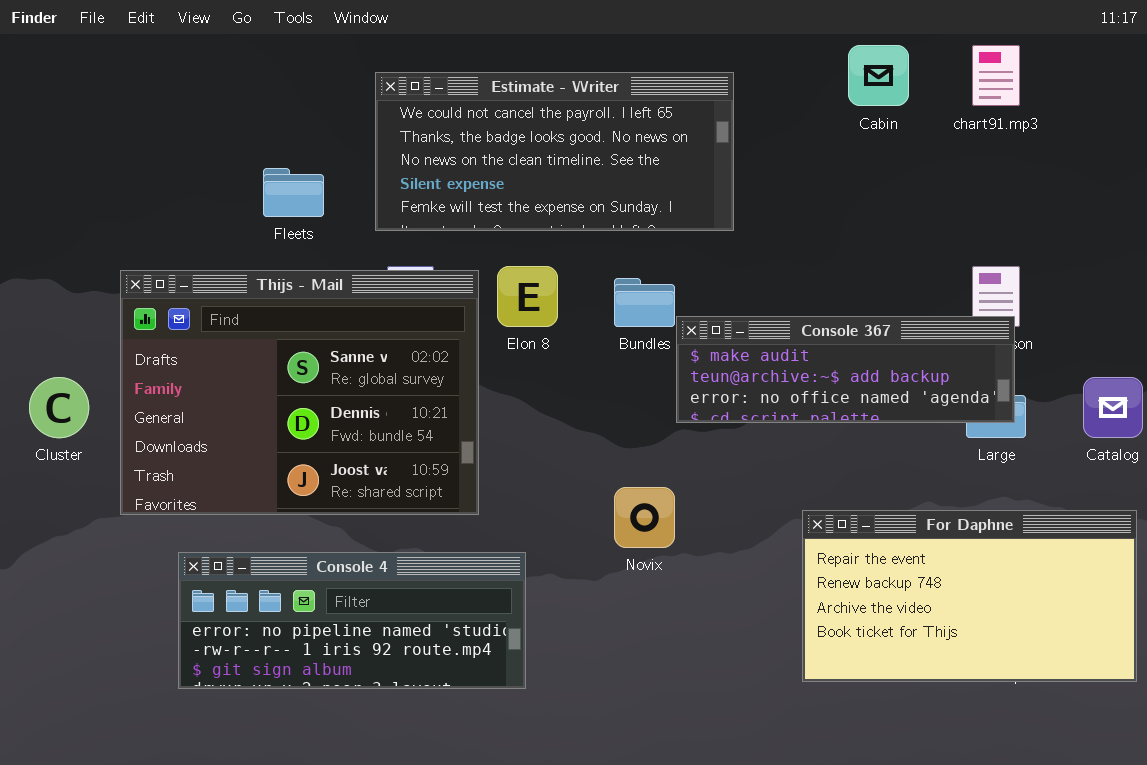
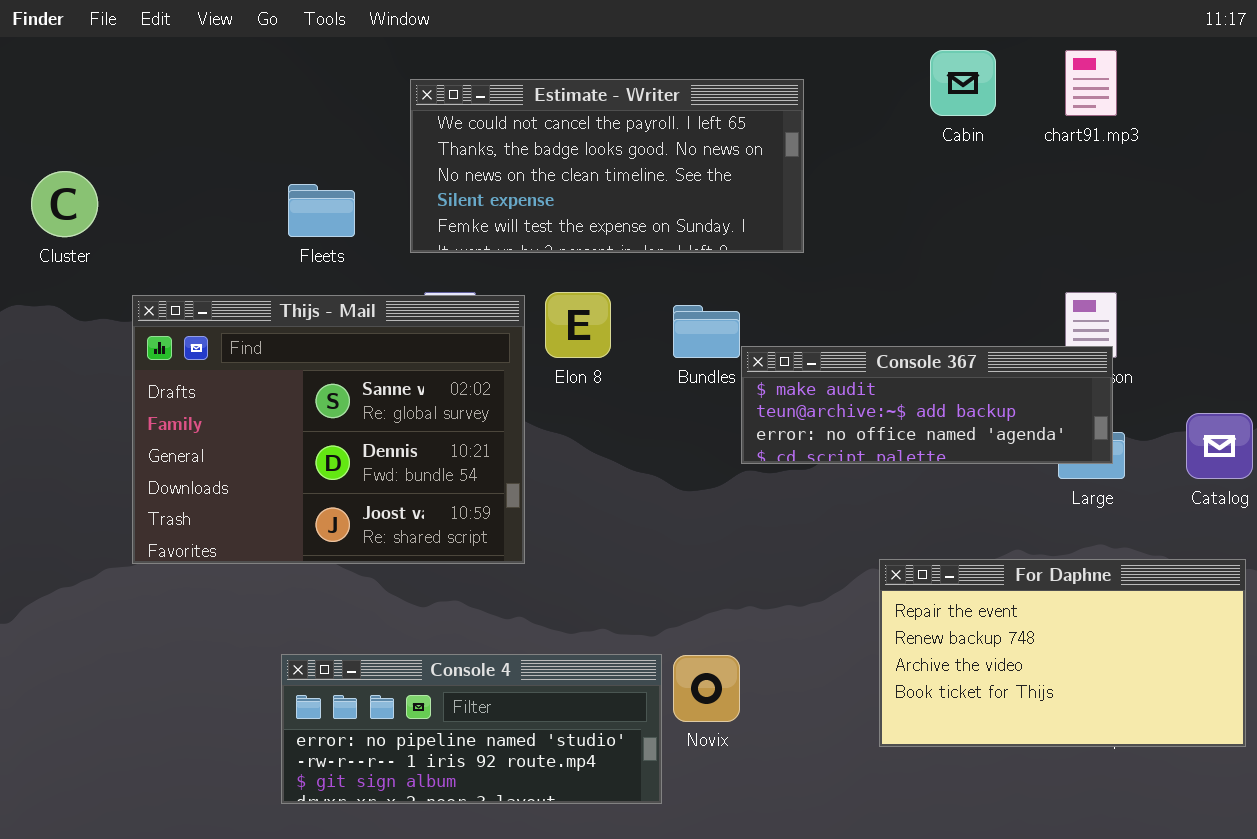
Cluster: [29,377,89,438] -> [31,171,98,237], moved
Novix: [614,487,675,548] -> [673,655,740,722], moved
Console 4: [178,552,526,689] -> [281,654,662,804], moved

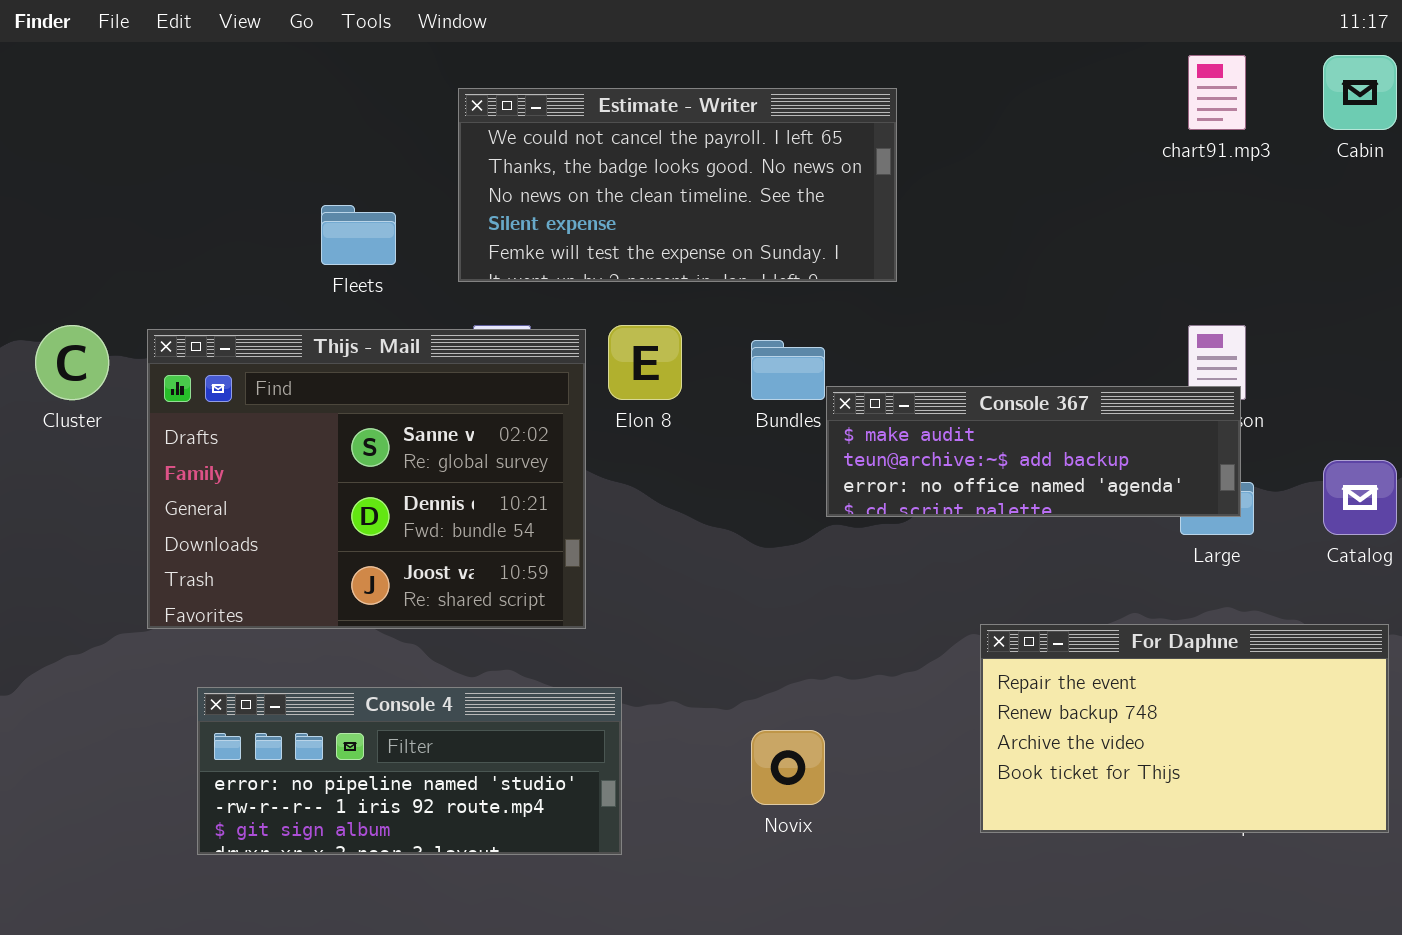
Cabin: [930,50,996,116] -> [1323,55,1397,130], moved
Cluster: [31,171,98,237] -> [35,325,109,400], moved
Console 4: [281,654,662,804] -> [197,687,622,855], moved

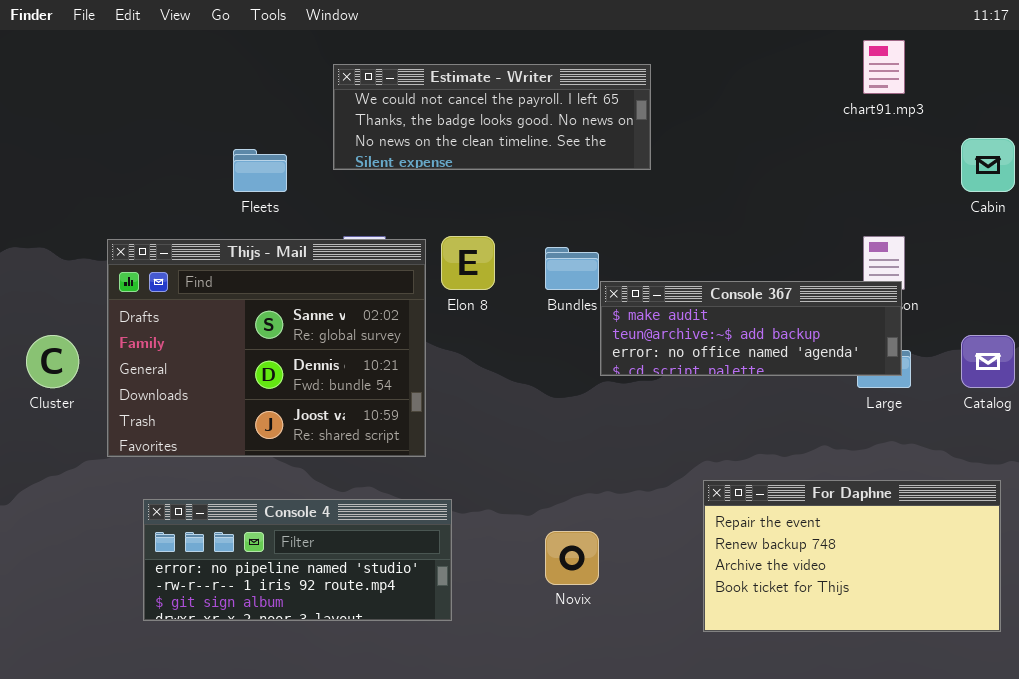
Cabin: [1323,55,1397,130] -> [961,138,1015,192], moved
Estimate - Writer: [458,88,897,282] -> [333,64,651,170], resized
Cluster: [35,325,109,400] -> [26,335,79,388], moved
For Daphne: [980,624,1389,833] -> [703,480,1001,632], moved

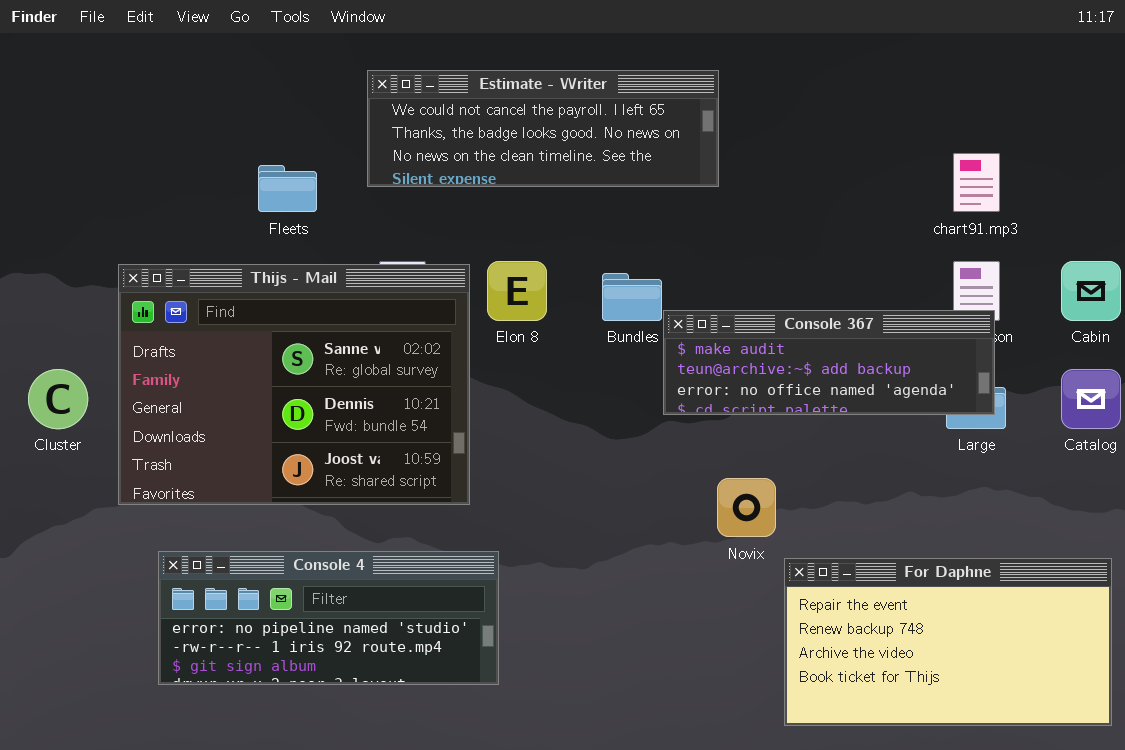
chart91.mp3: [863,40,905,94] -> [953,153,1000,212], moved
Cabin: [961,138,1015,192] -> [1061,261,1121,321], moved
For Daphne: [703,480,1001,632] -> [784,558,1112,726], moved
Novix: [545,531,599,585] -> [717,478,776,537], moved

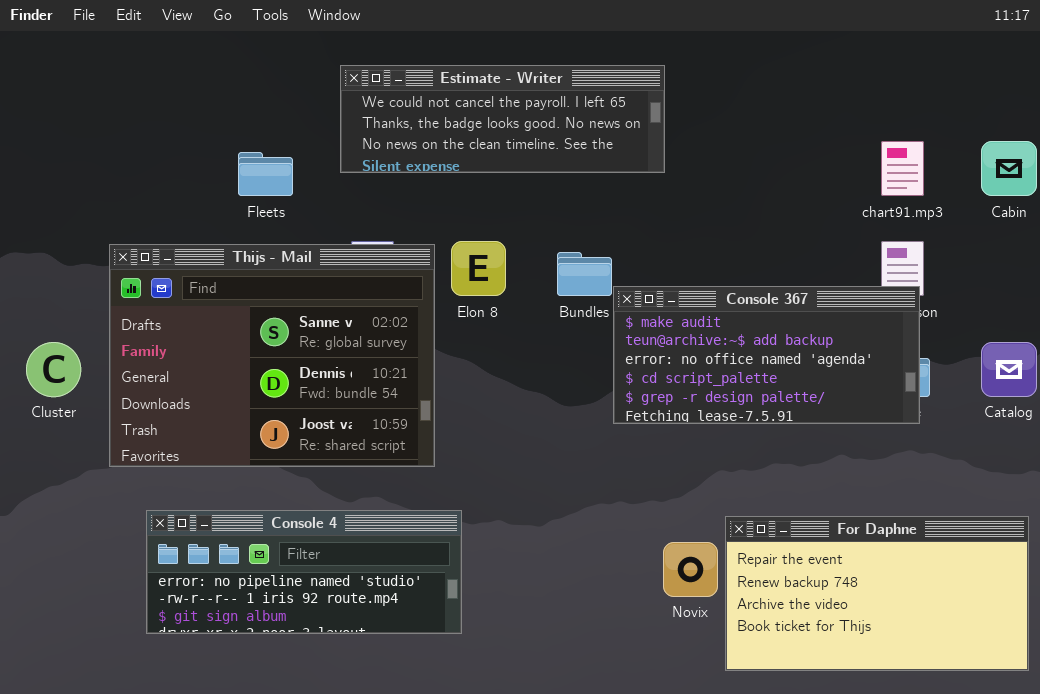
Cabin: [1061,261,1121,321] -> [981,141,1037,196], moved
Console 367: [663,310,995,415] -> [613,286,920,424], resized
Novix: [717,478,776,537] -> [663,542,718,597], moved

